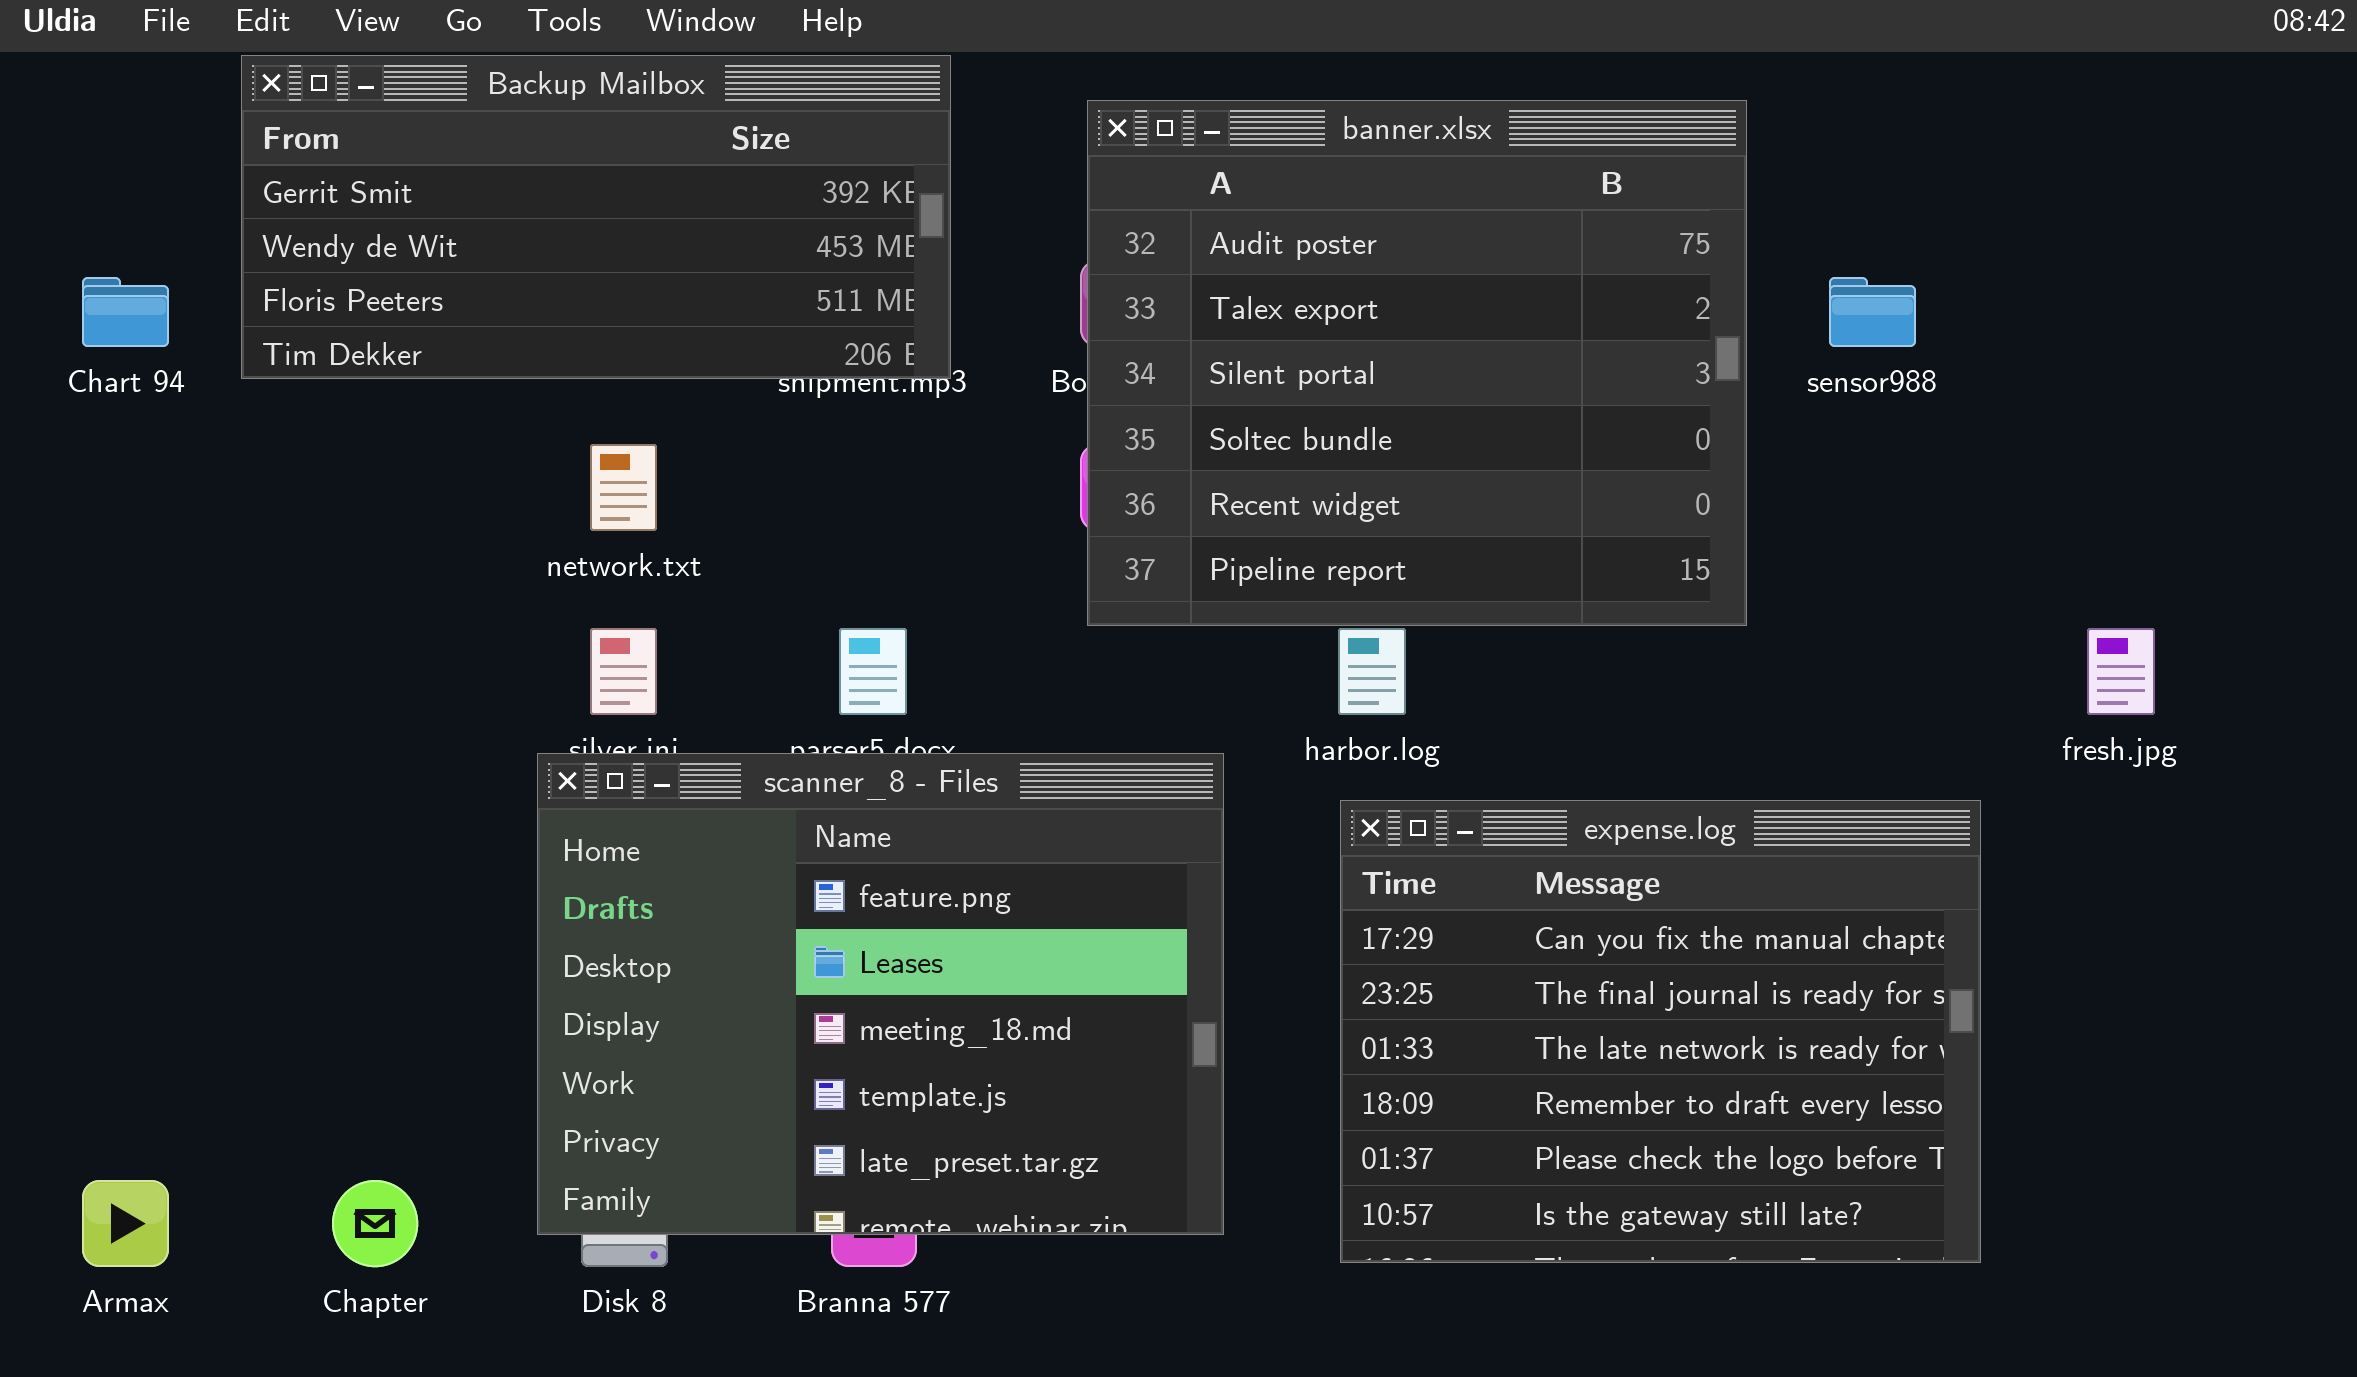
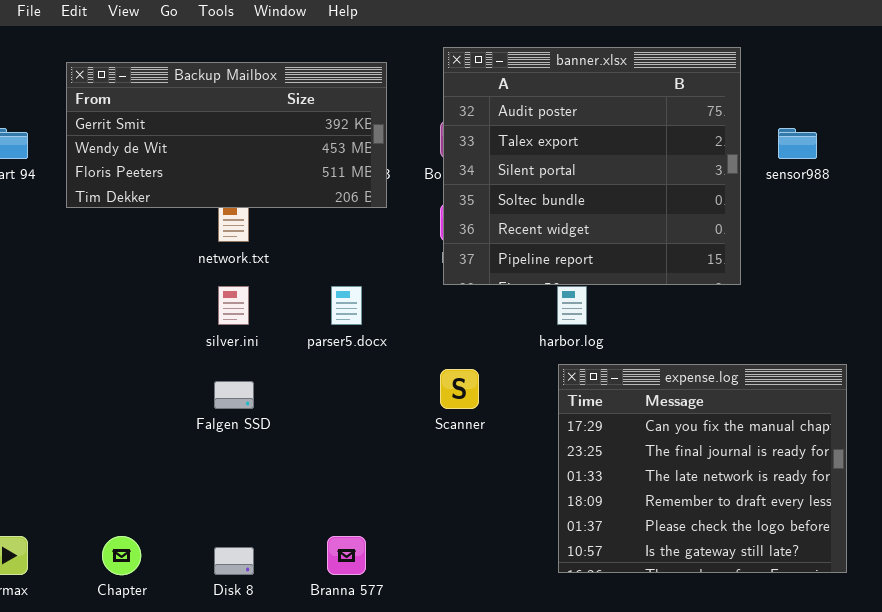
Backup Mailbox: [241,55,951,379] -> [66,62,387,208], moved
scanner_8 - Files: [537,753,1224,1235] -> none, closed

